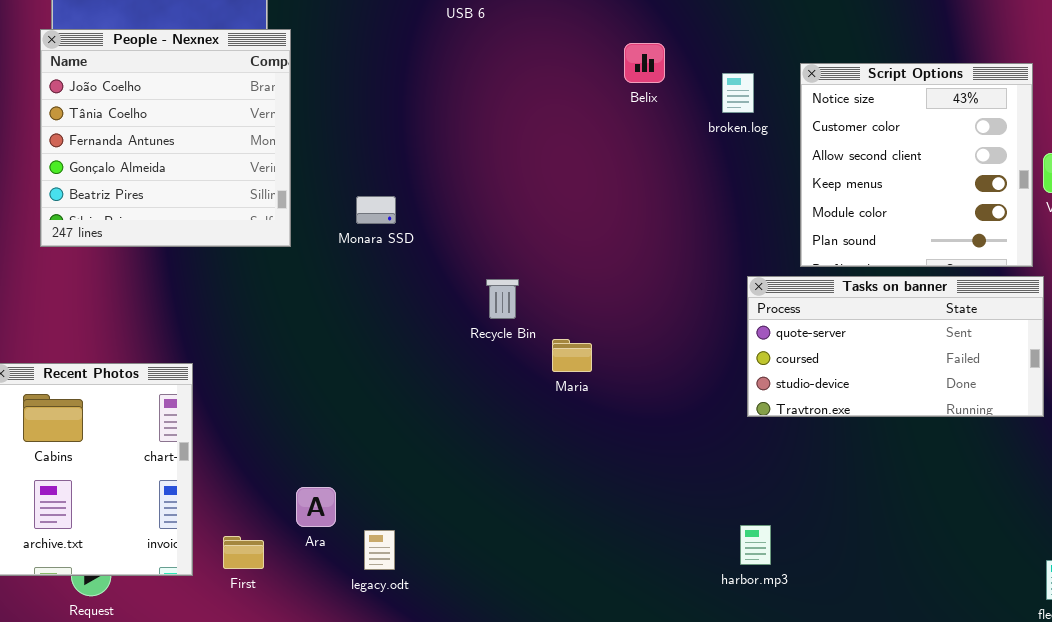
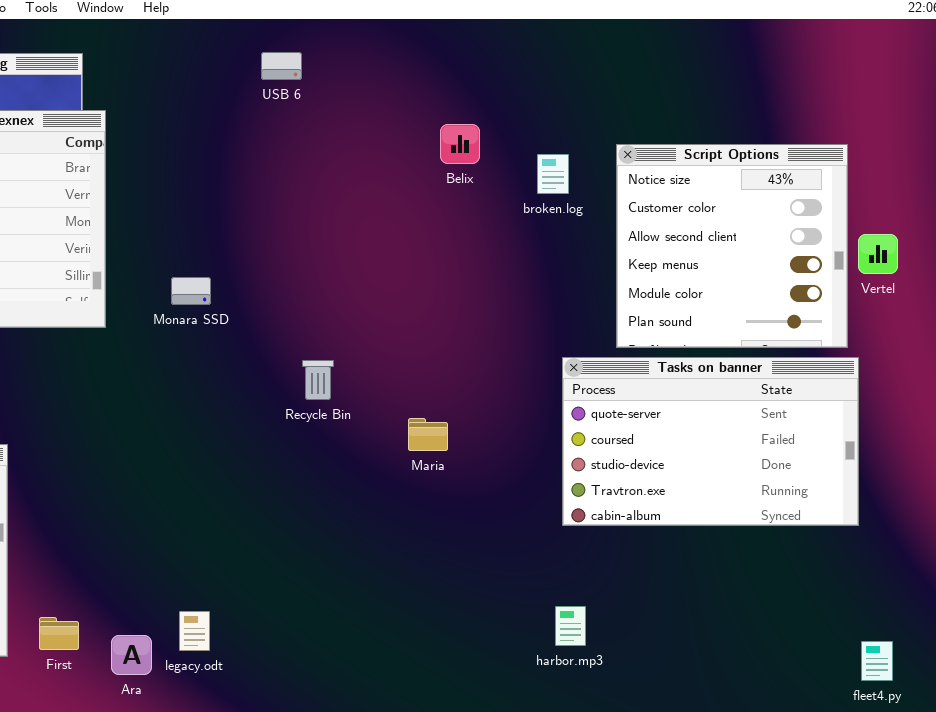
Tasks on banner: [747,276,1044,417] -> [562,357,859,526], resized
Maria: [552,339,592,372] -> [408,418,448,451], moved
Ara: [296,487,336,527] -> [111,635,152,675], moved

